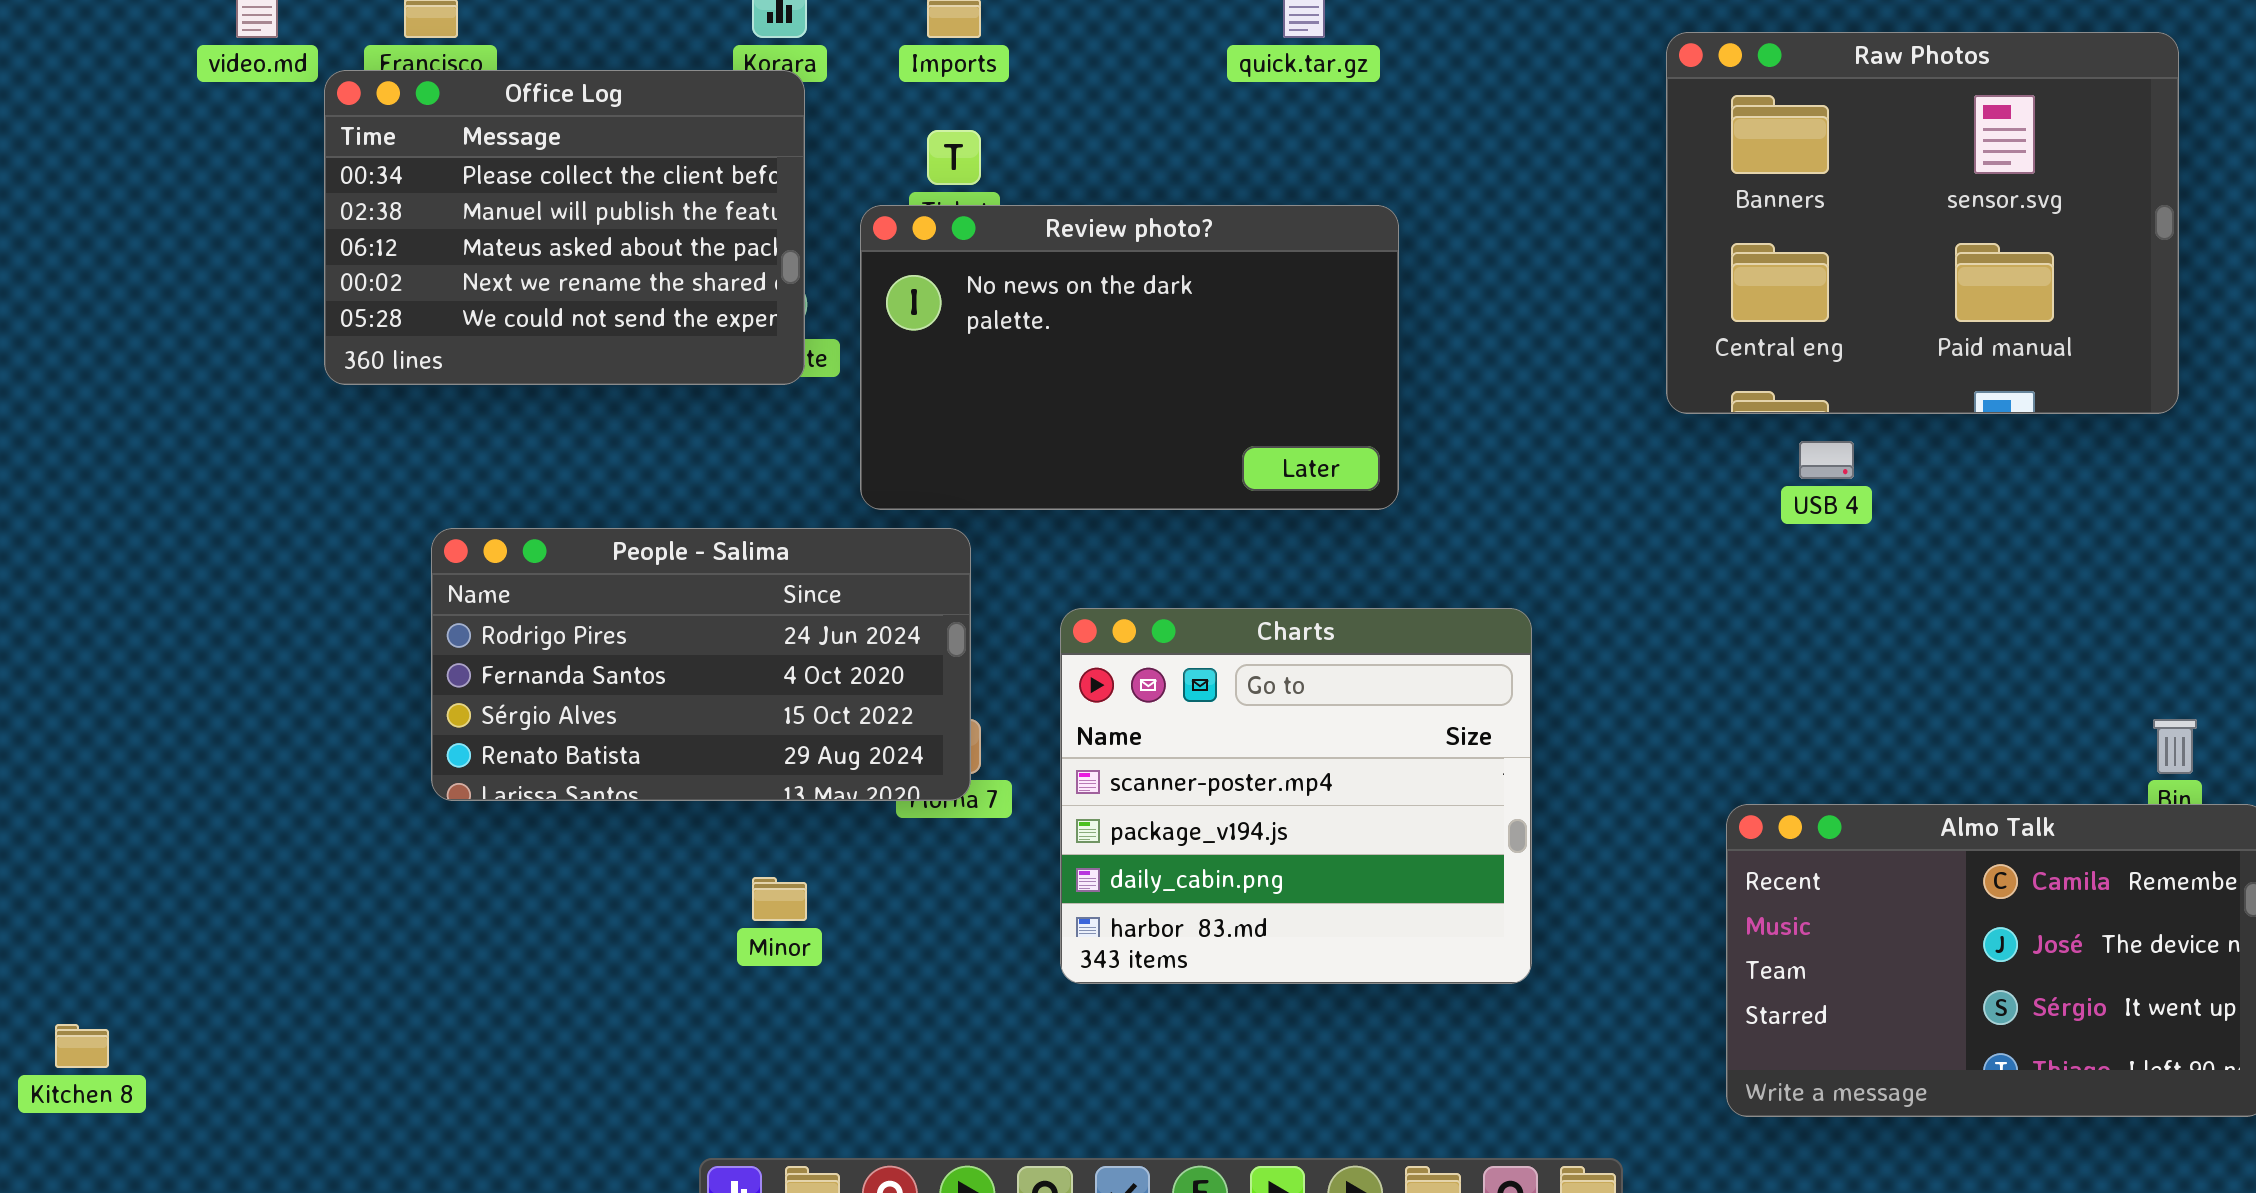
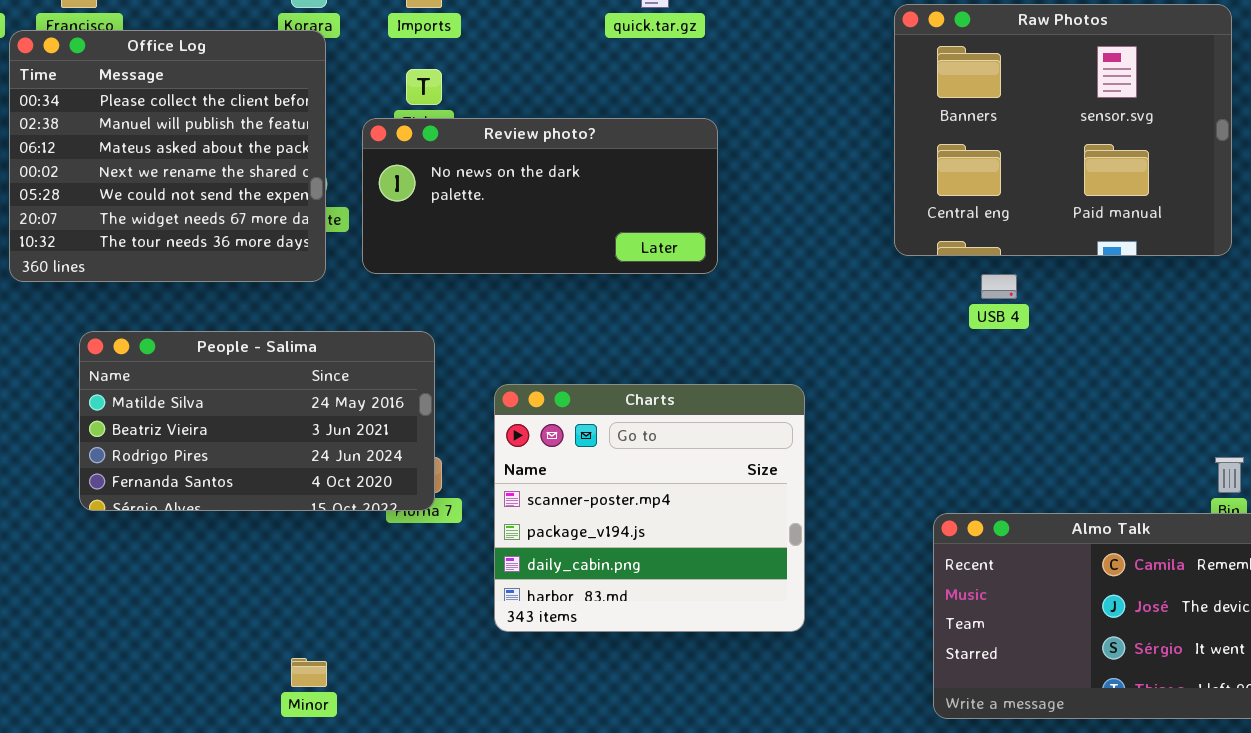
Office Log: [324,70,805,385] -> [9,30,326,282], resized
Review photo?: [860,205,1399,510] -> [362,118,718,274], resized
People - Salima: [431,528,971,801] -> [79,331,435,511], scrolled up 2 rows
Minor: [752,877,807,921] -> [291,658,327,687], moved

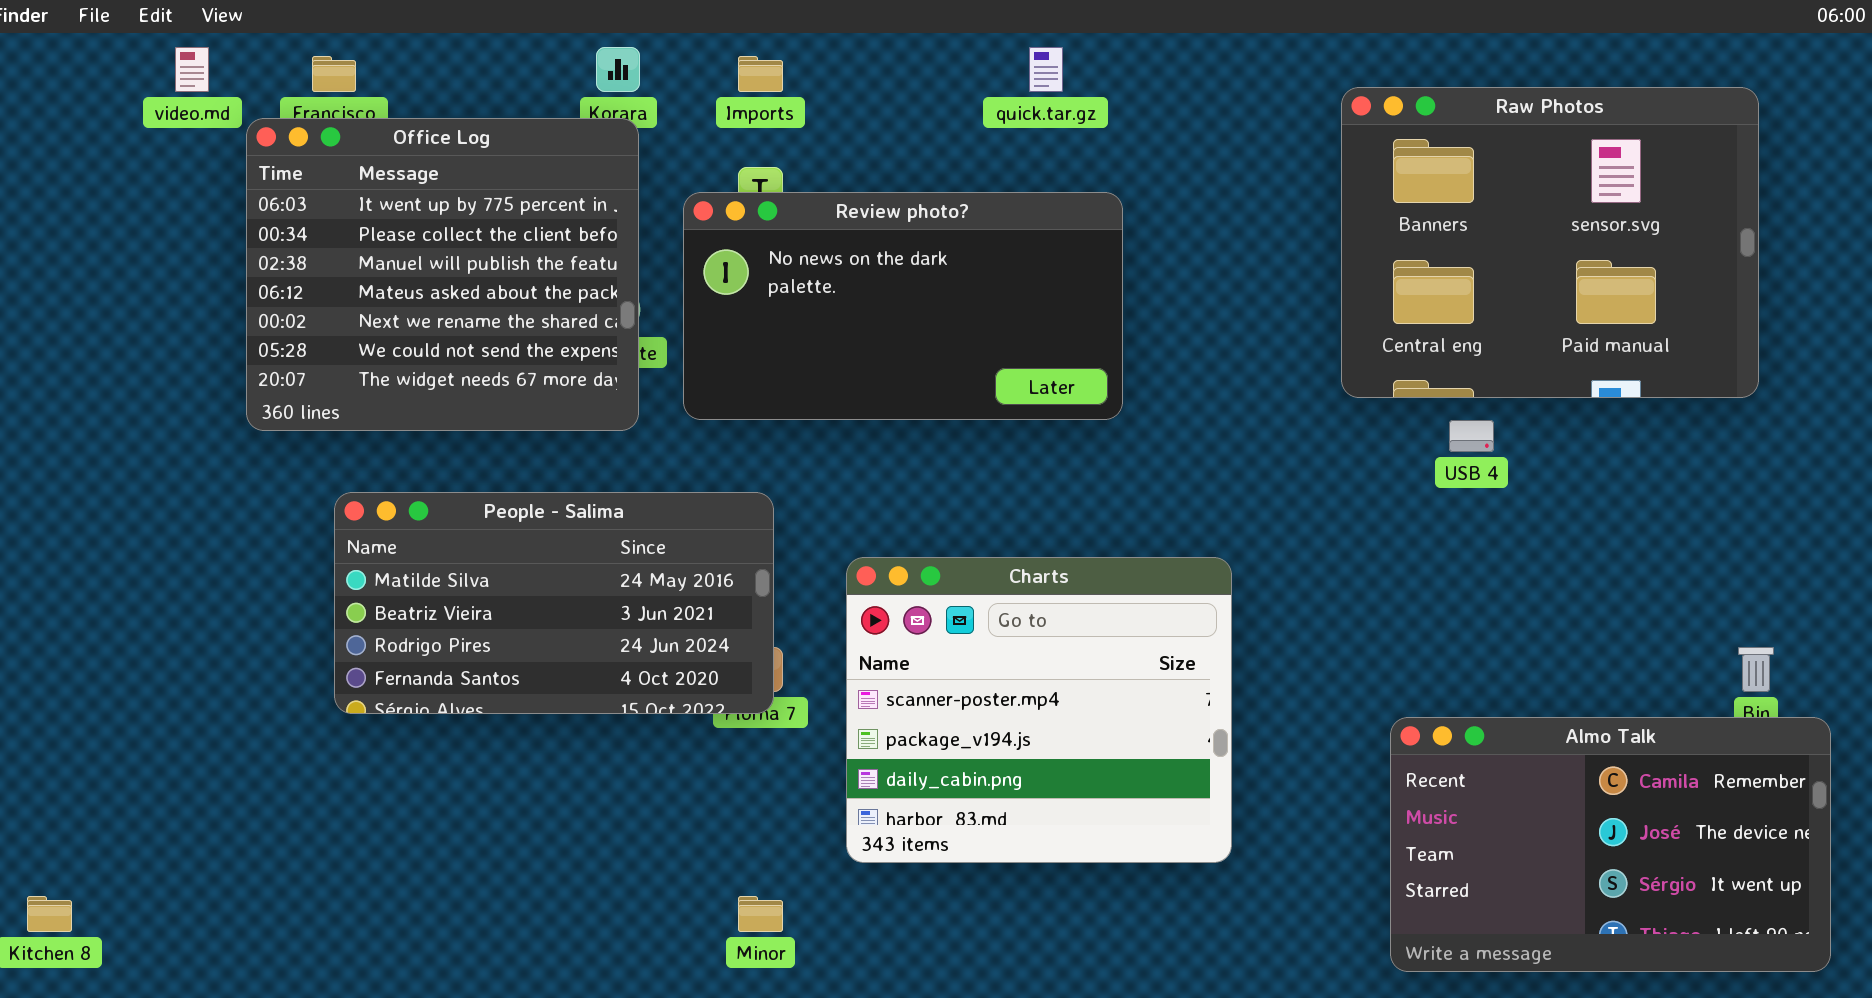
Office Log: [9,30,326,282] -> [246,118,639,431], scrolled up 1 row
Review photo?: [362,118,718,274] -> [683,192,1123,420], resized
Minor: [291,658,327,687] -> [738,896,783,932], moved

